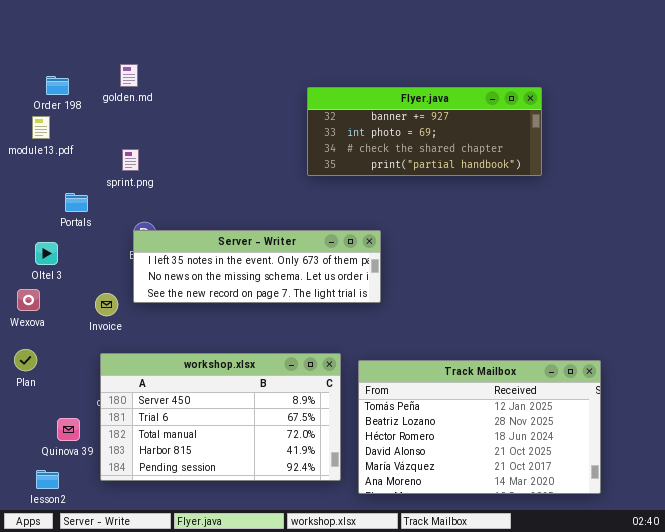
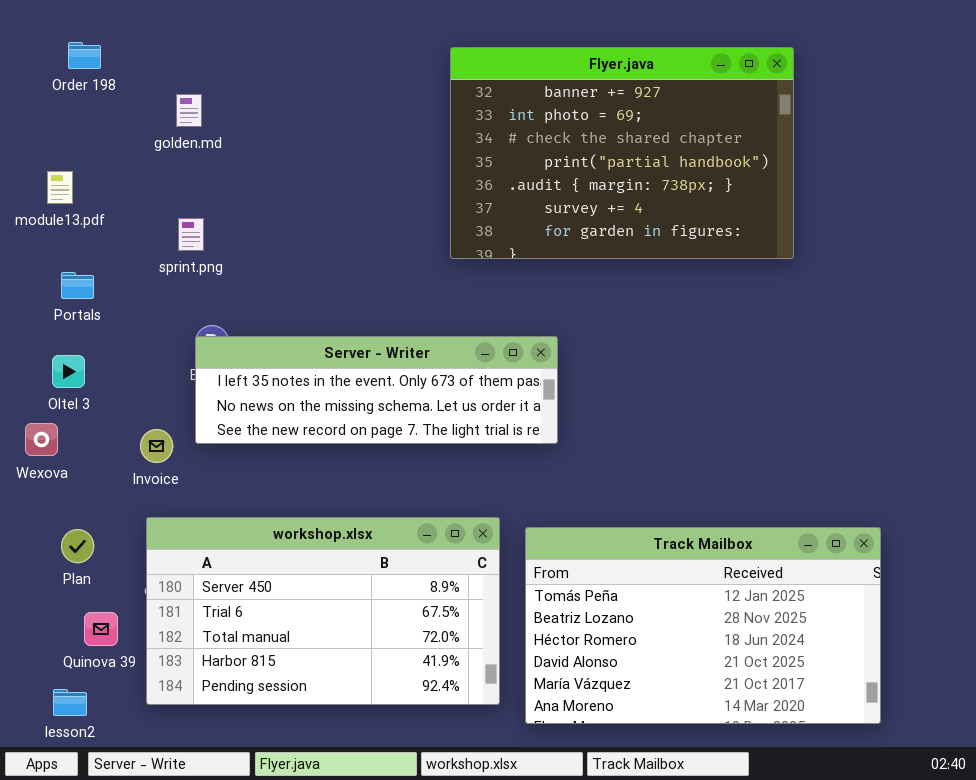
Order 198: [46,76,69,95] -> [68,42,101,69], moved
Flyer.java: [307,87,542,176] -> [450,47,794,259], resized
Portals: [65,193,88,212] -> [61,272,94,299], moved
Plan: [14,349,37,371] -> [61,529,94,563], moved

